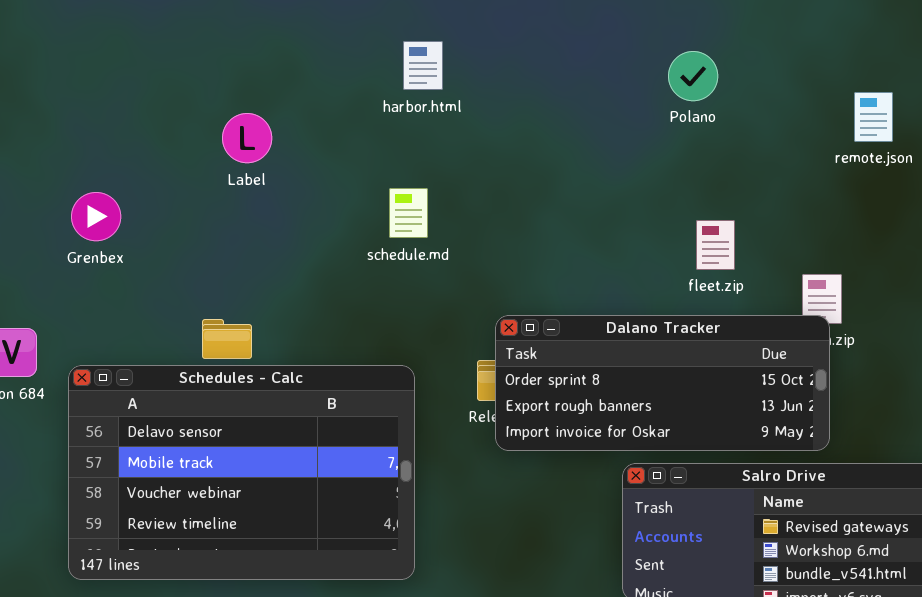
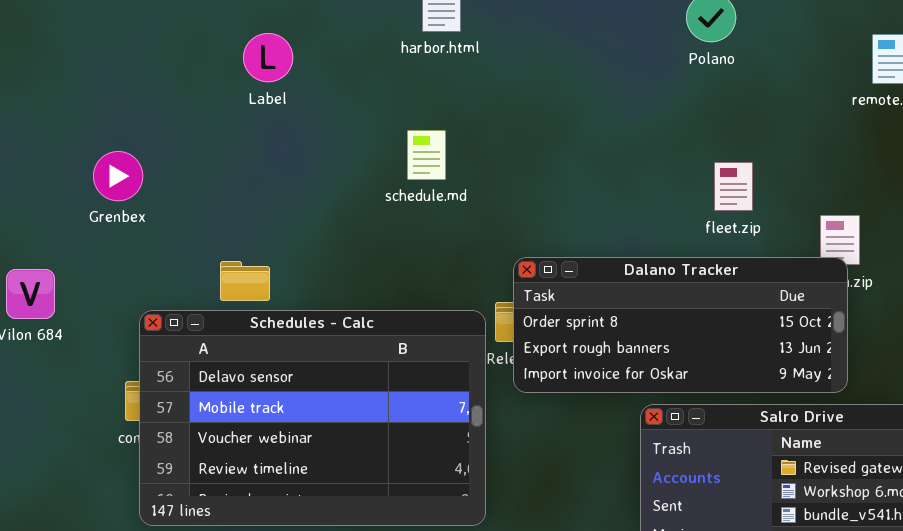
Label: [222,113,272,163] -> [243,33,293,82], moved
Grenbex: [71,192,121,241] -> [93,151,143,201], moved
Schedules - Calc: [68,365,415,580] -> [139,310,486,526], moved

